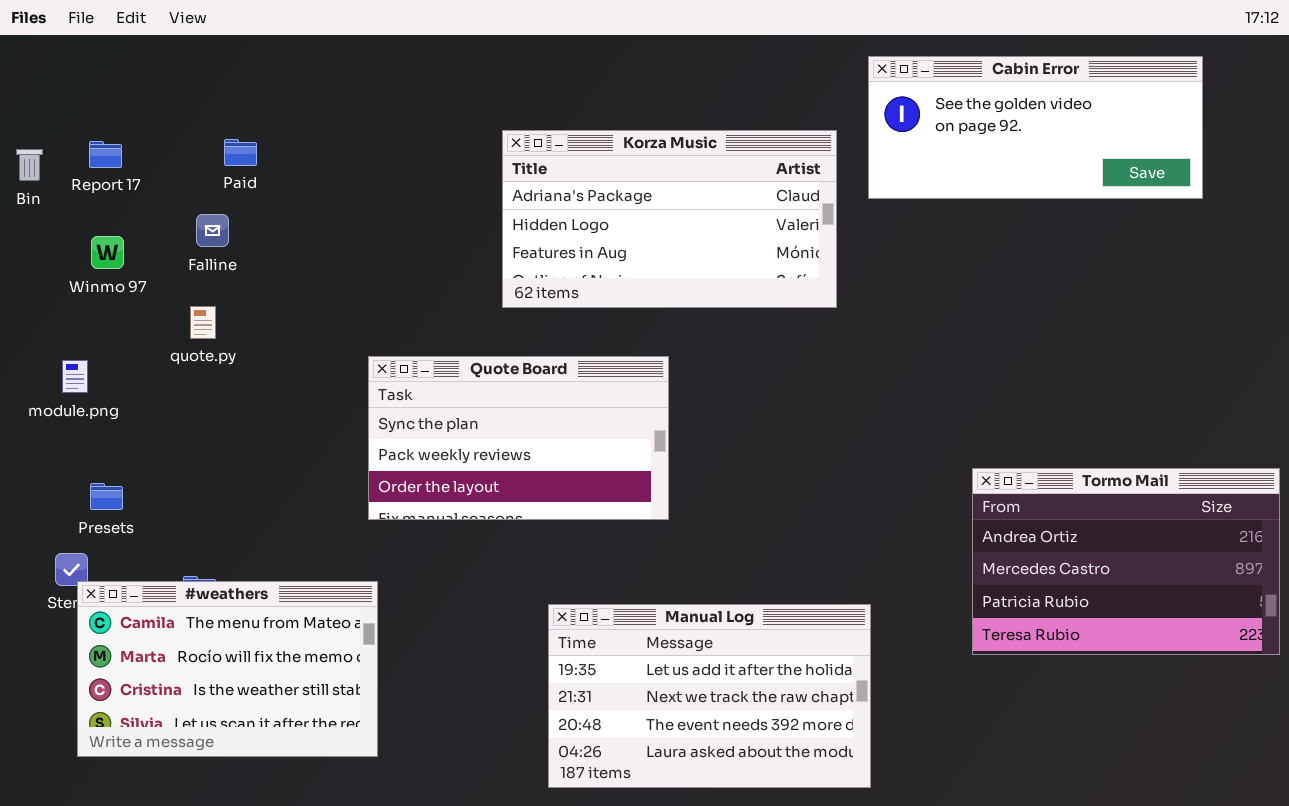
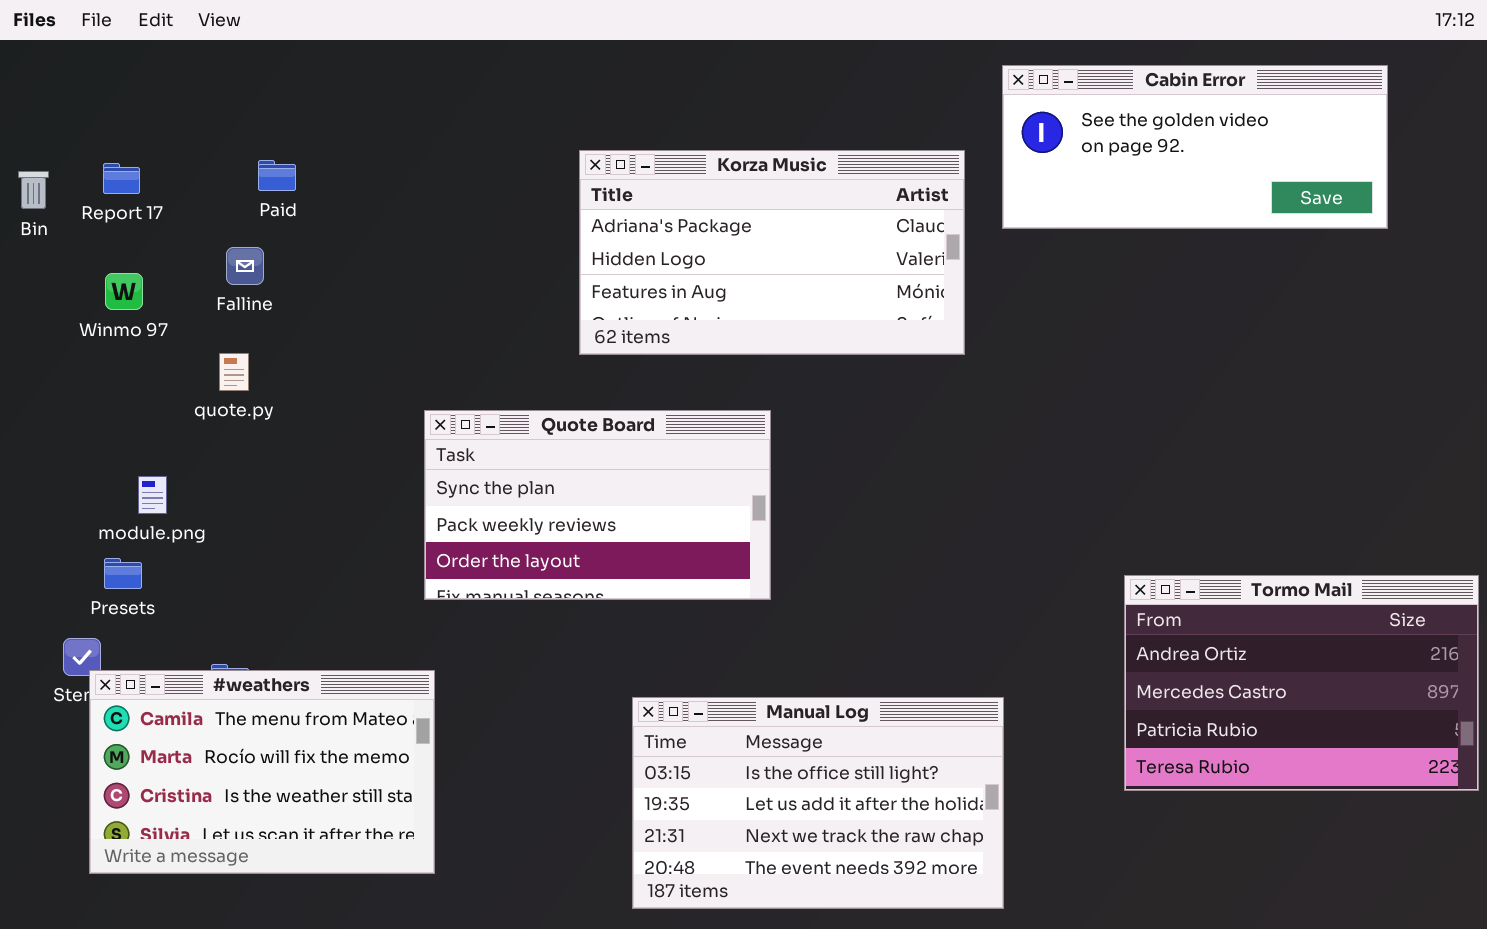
module.png: [62,360,88,393] -> [138,476,167,514], moved
Tormo Mail: [972,468,1280,655] -> [1124,575,1479,791], moved
Manual Log: [548,604,871,788] -> [632,697,1004,909], scrolled up 1 row

